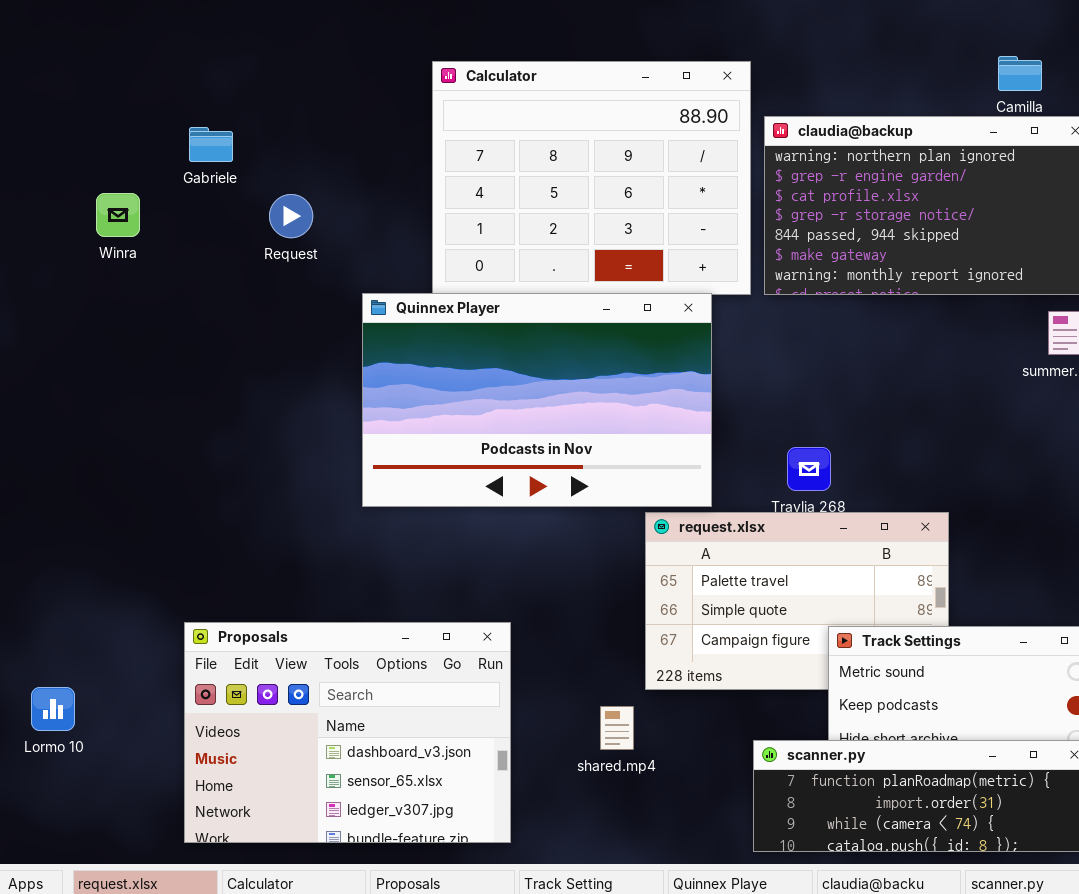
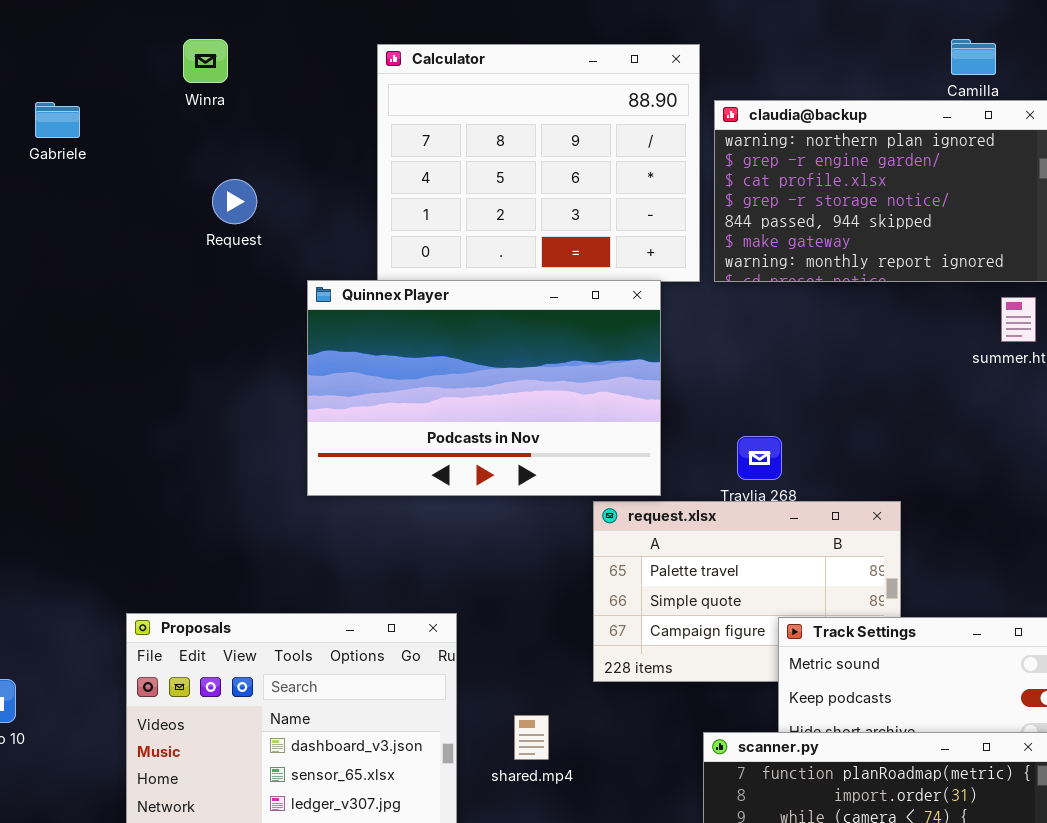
Gabriele: [189,127,233,162] -> [35,102,80,138], moved
Winra: [96,193,140,237] -> [183,39,228,83], moved
shared.mp4: [600,706,634,750] -> [514,715,549,760], moved

